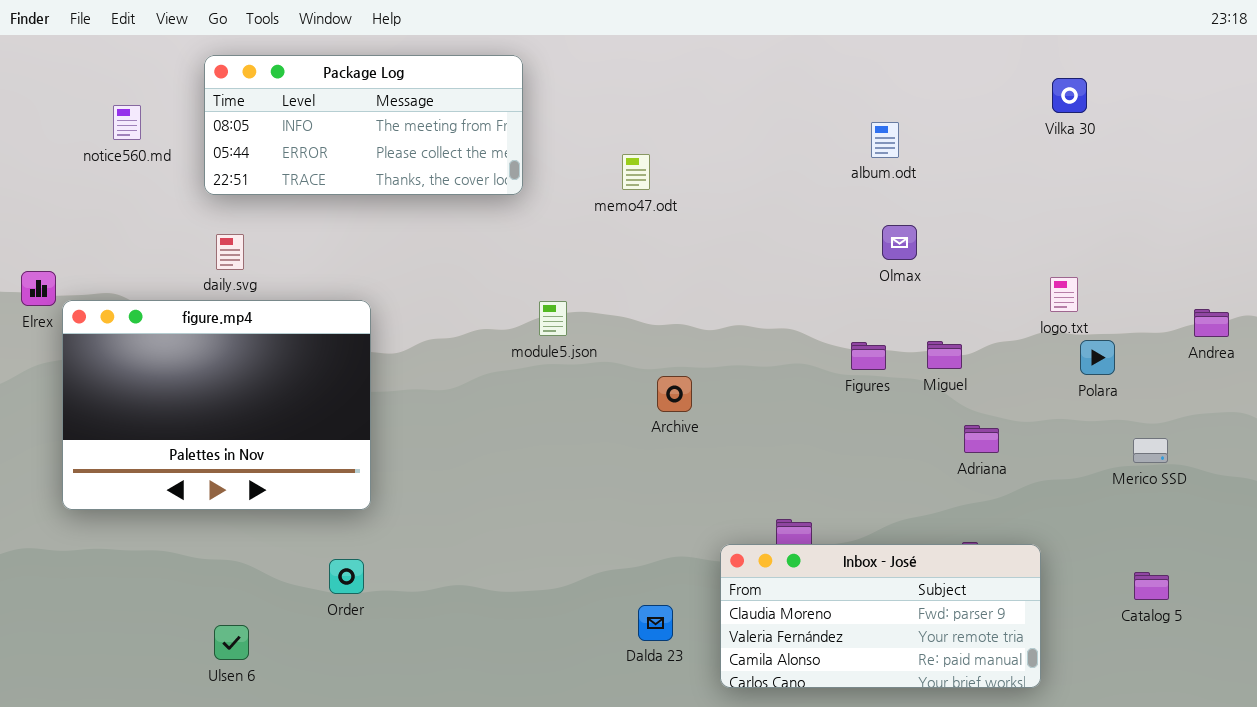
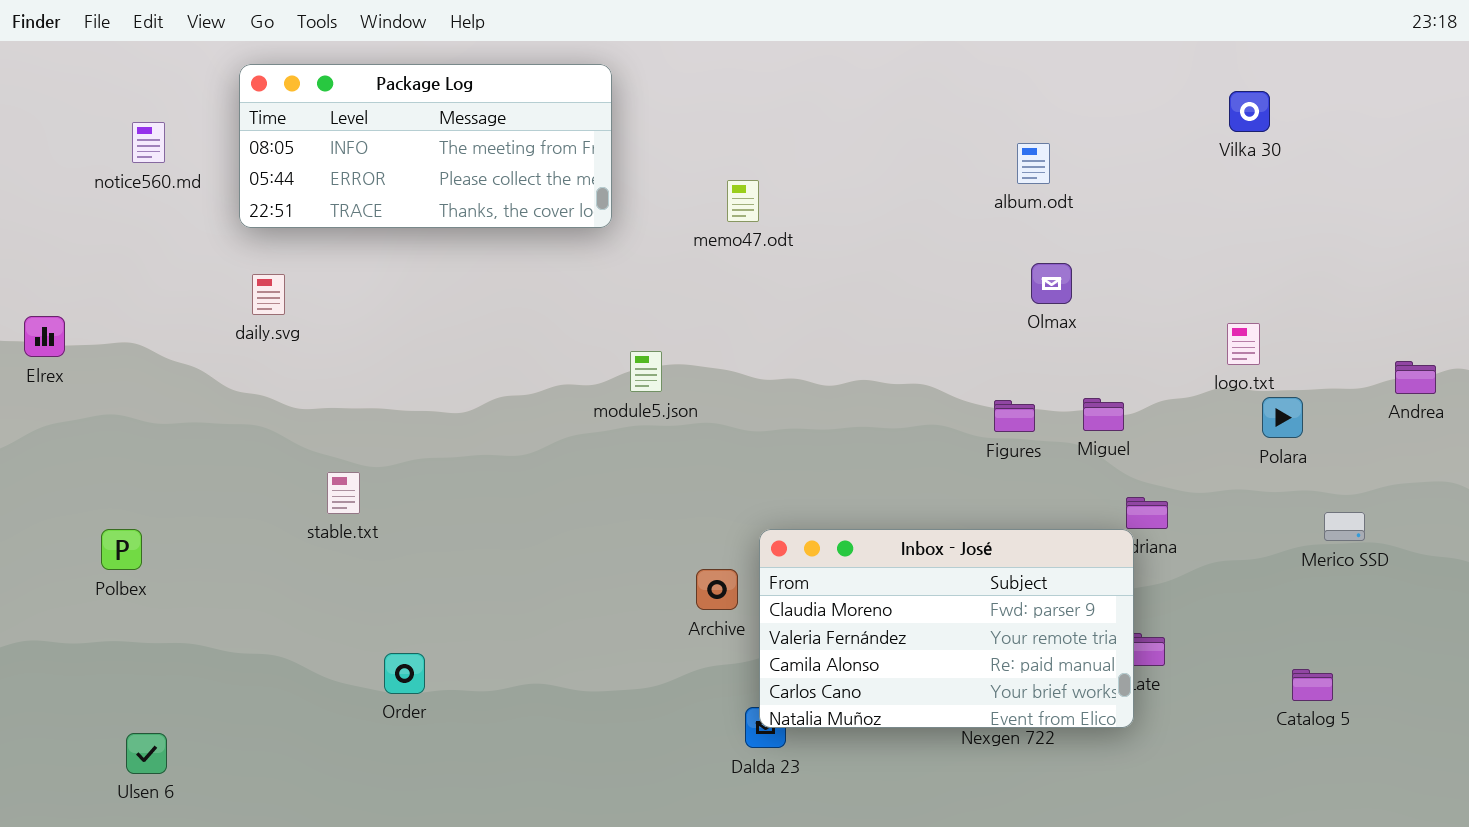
figure.mp4: [62,300,371,510] -> none, closed
Archive: [657,376,692,412] -> [696,569,738,610], moved
Inbox - José: [720,544,1041,688] -> [759,529,1134,728], moved, resized
Catalog 5: [1134,572,1169,600] -> [1292,669,1333,701], moved
Ulsen 6: [214,625,249,660] -> [126,733,167,774], moved

